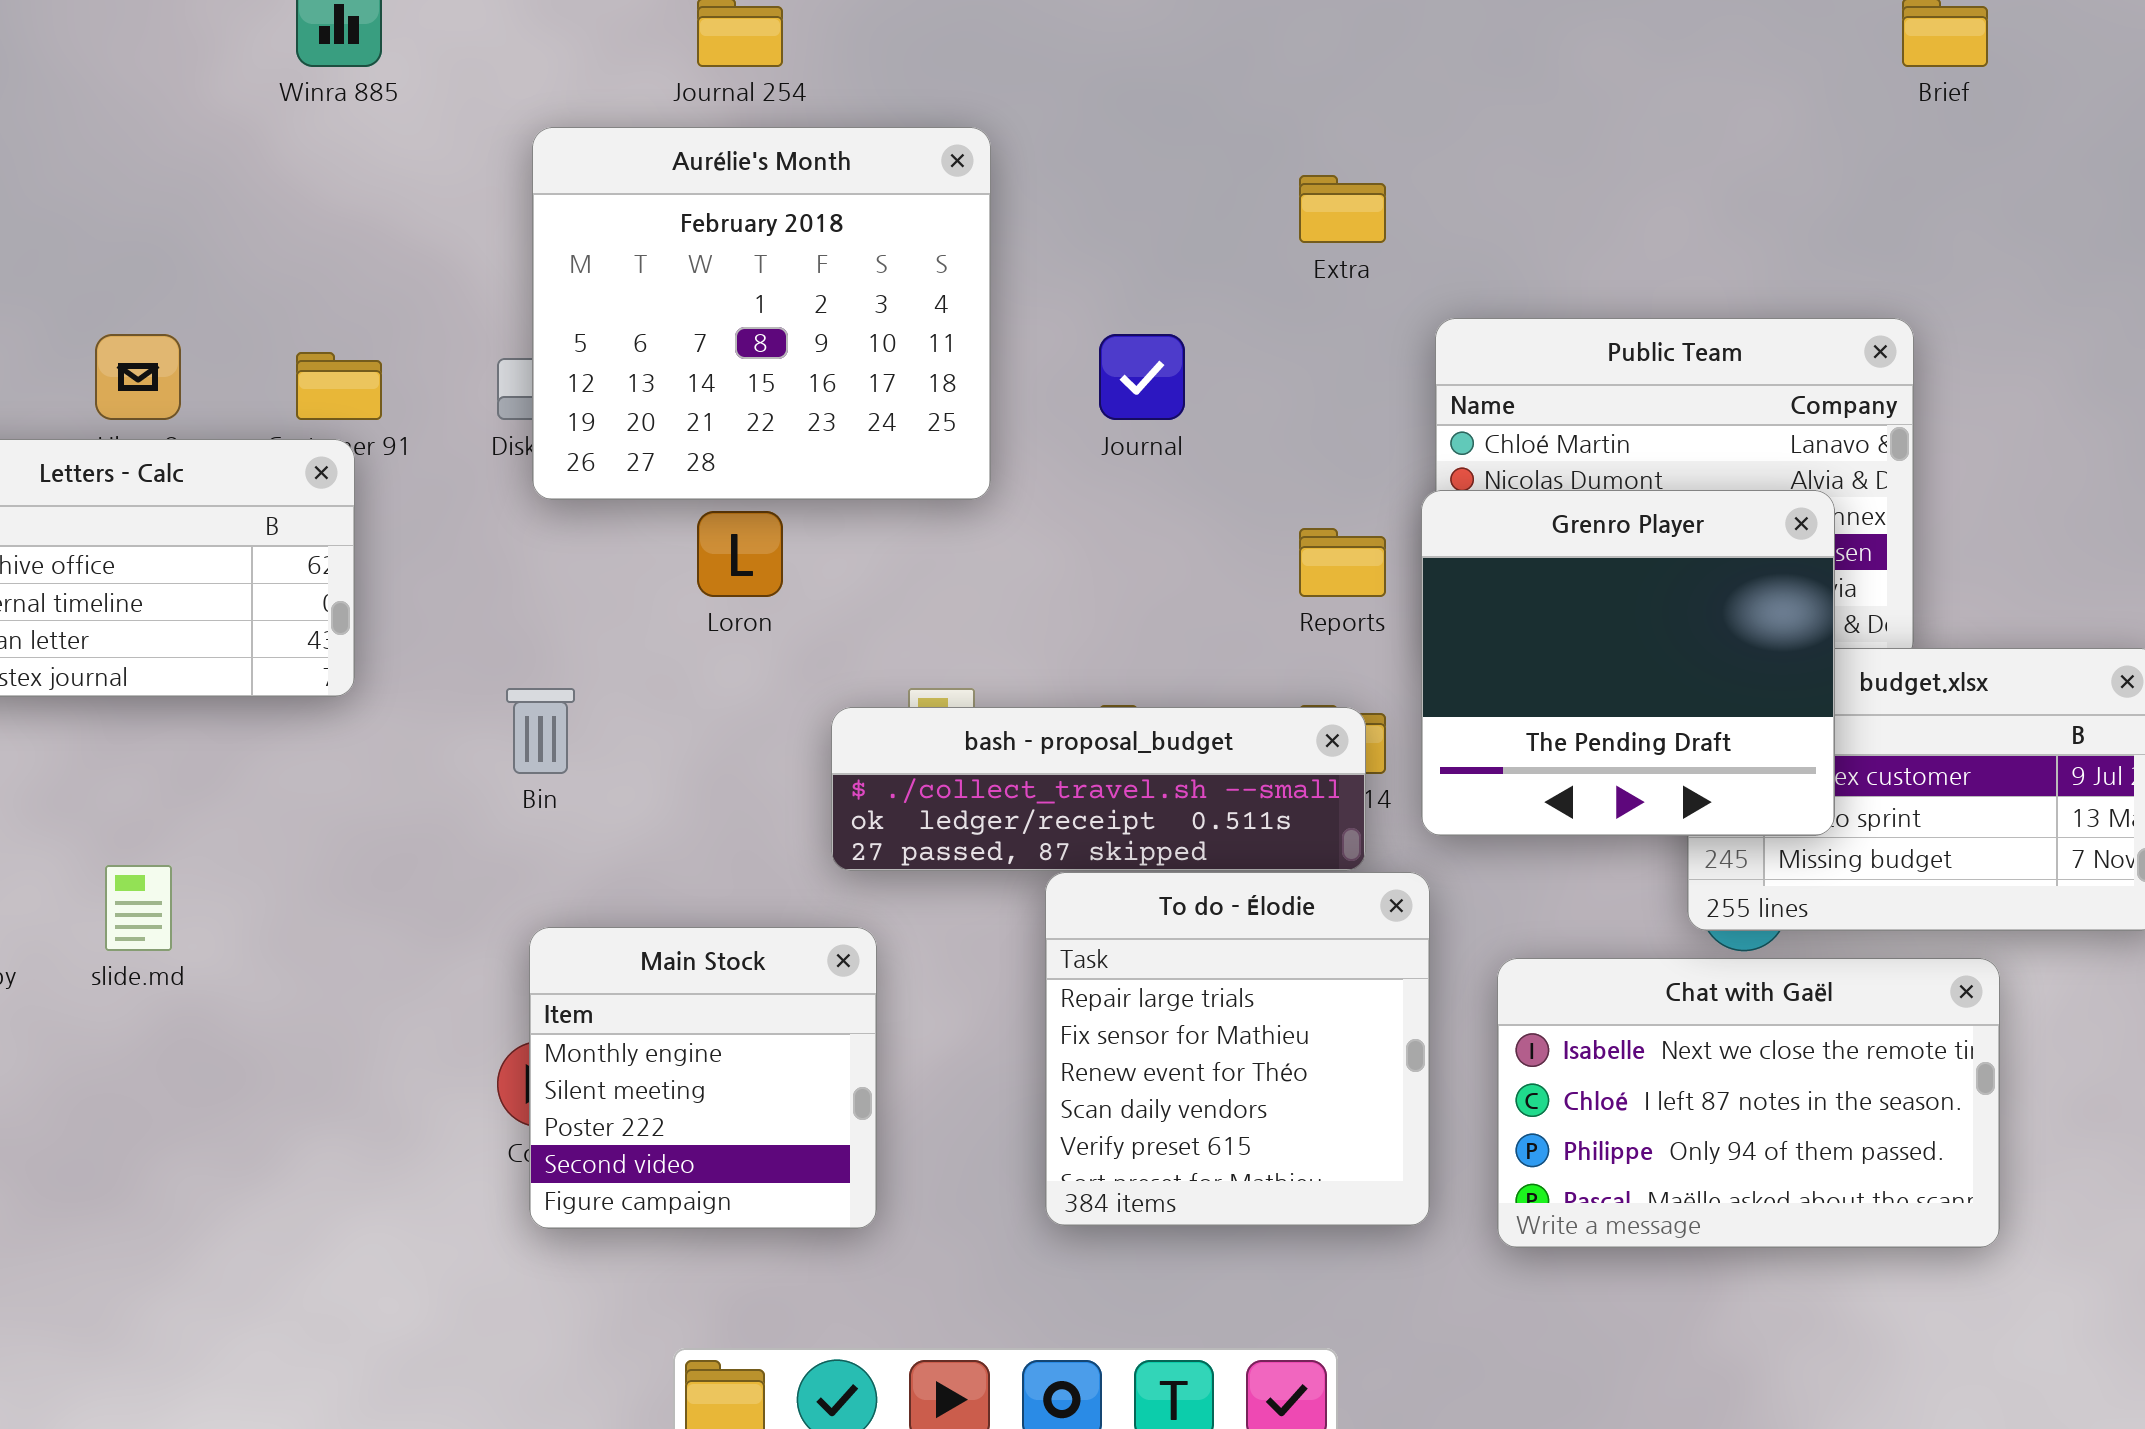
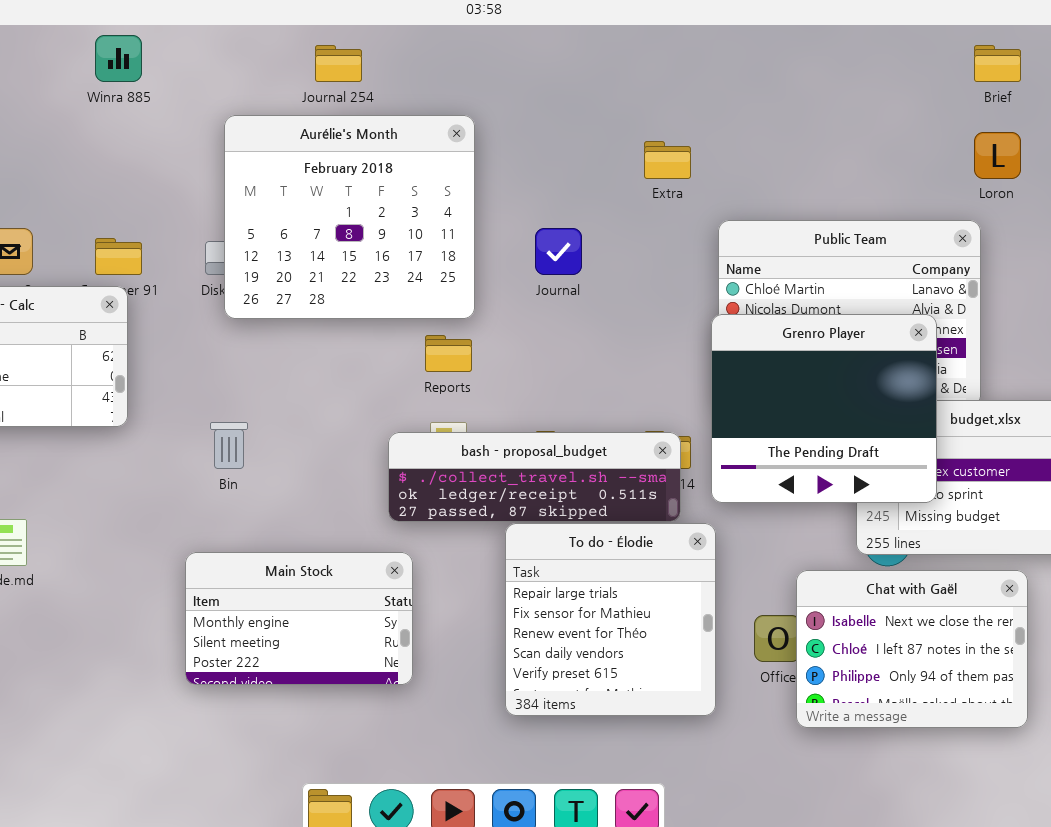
Loron: [697,511,783,597] -> [974,132,1021,179], moved
Reports: [1299,528,1386,597] -> [425,335,472,372], moved
Main Stock: [529,927,877,1229] -> [185,552,413,685], resized
Chat with Gaël: [1497,958,2000,1248] -> [796,570,1028,728], resized

